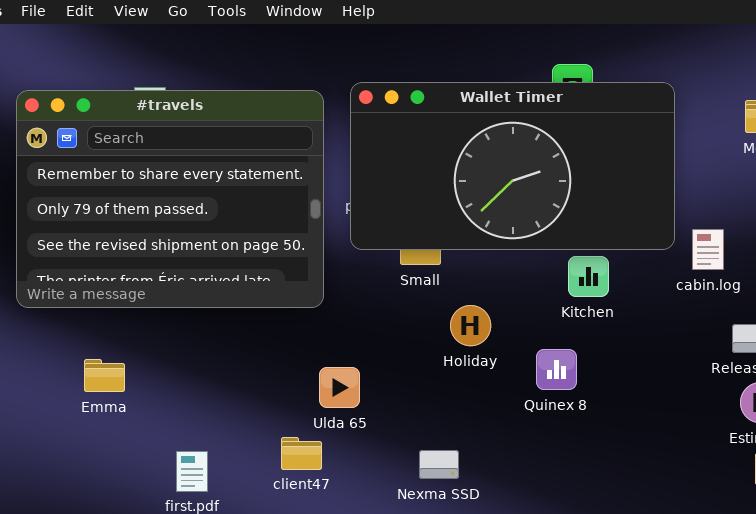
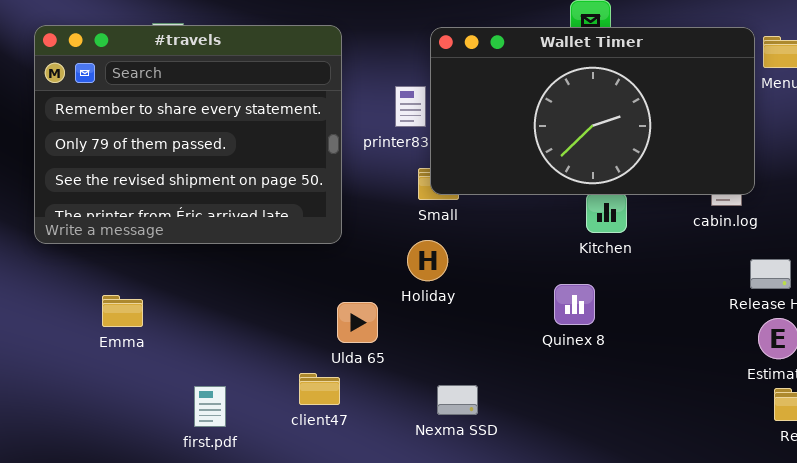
Wallet Timer: [350,82,675,250] -> [430,27,755,195], moved
Holiday: [450,305,491,346] -> [407,240,448,281], moved

